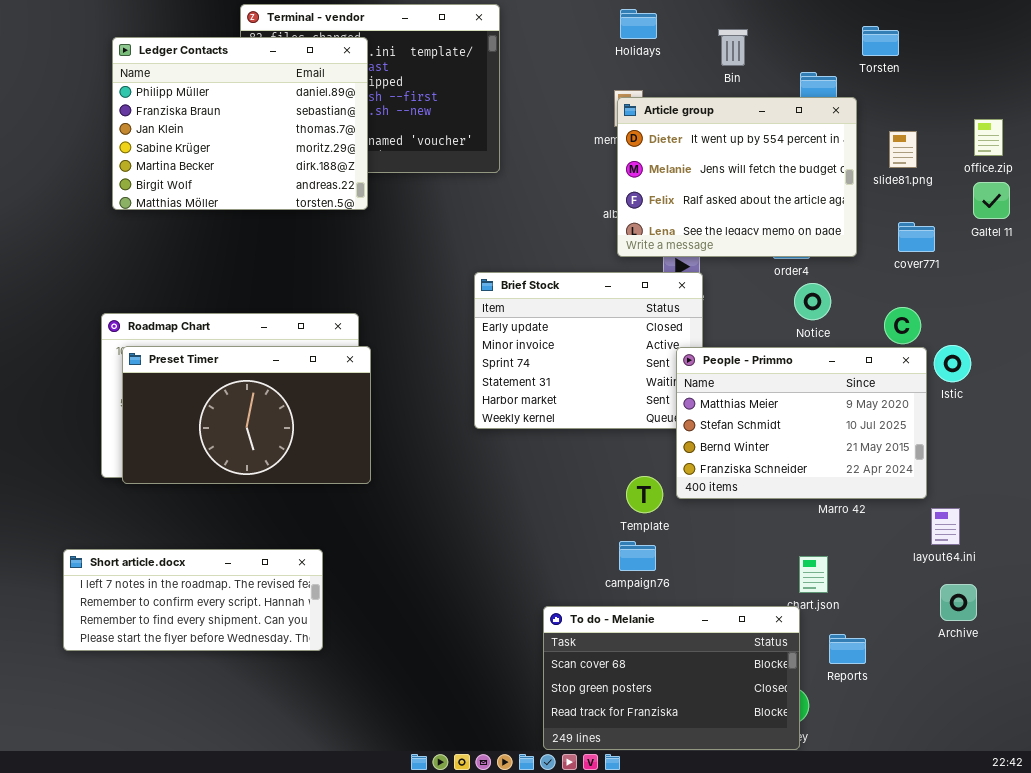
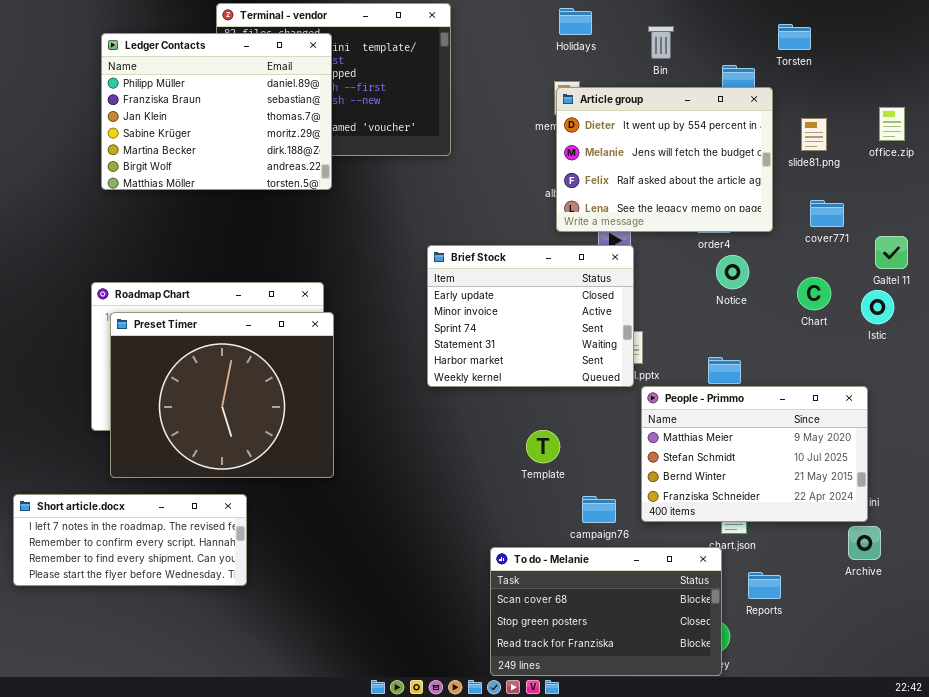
Galtel 11: [973,182,1010,219] -> [875,236,908,269], moved
Istic: [934,345,971,382] -> [861,290,894,324], moved
Preset Timer: [122,346,371,484] -> [110,312,334,478], resized
People - Primmo: [676,347,927,499] -> [641,386,868,522], moved
Template: [626,476,663,513] -> [526,430,560,463], moved
campaign76: [619,541,656,571] -> [582,496,616,523], moved
Short article.docx: [63,549,323,651] -> [13,494,247,586], moved

